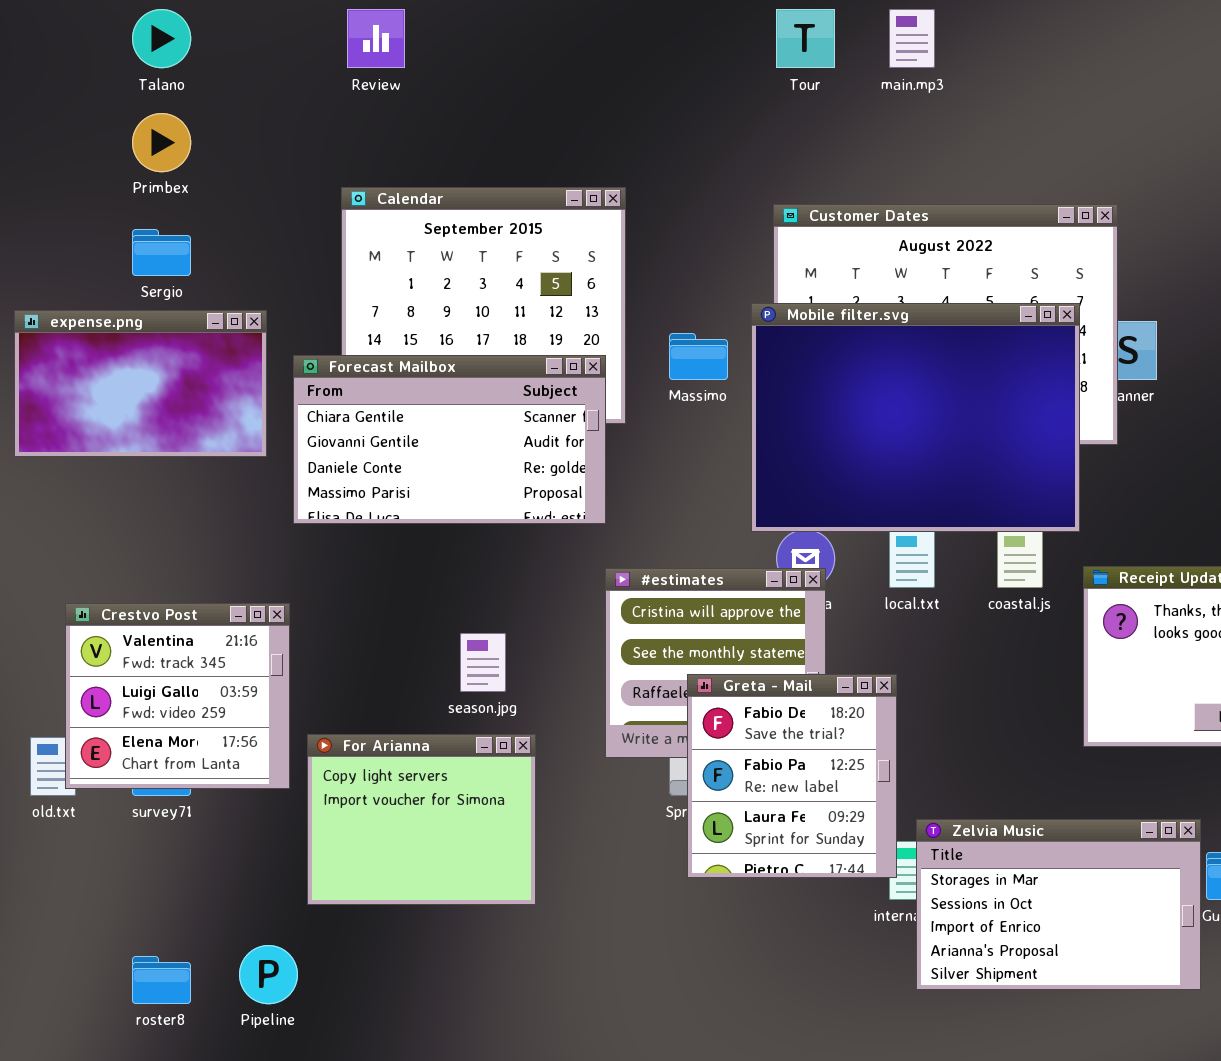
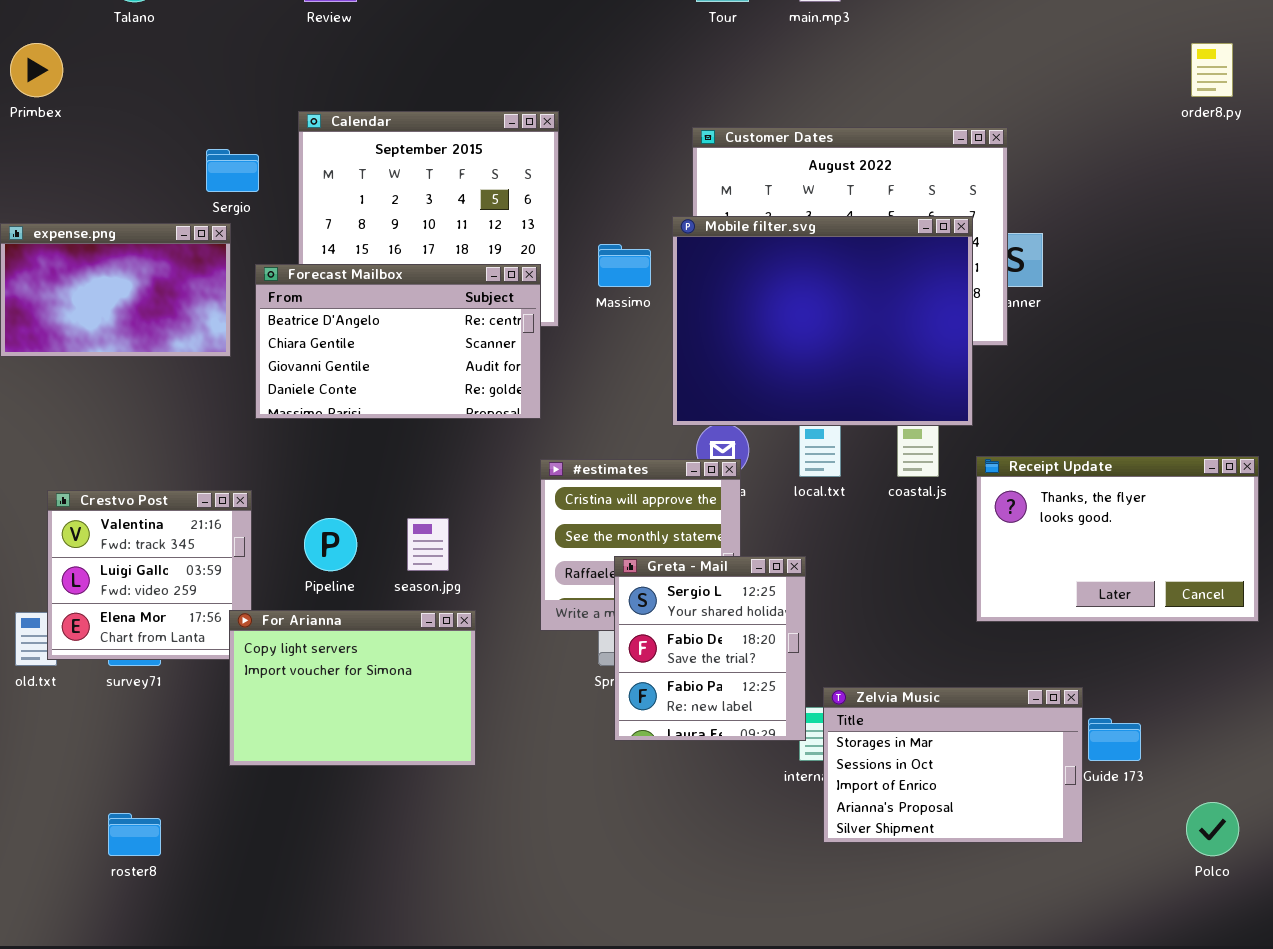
Primbex: [132,113,191,172] -> [10,43,63,97], moved
Sergio: [132,229,191,276] -> [206,149,259,192], moved
Forecast Mailbox: [293,355,606,524] -> [255,264,541,419], scrolled up 1 row
Greta - Mail: [687,674,897,878] -> [614,556,806,741], scrolled up 1 row
For Arianna: [307,734,536,905] -> [229,610,476,766], resized
Pipeline: [239,945,298,1004] -> [304,518,357,571], moved

